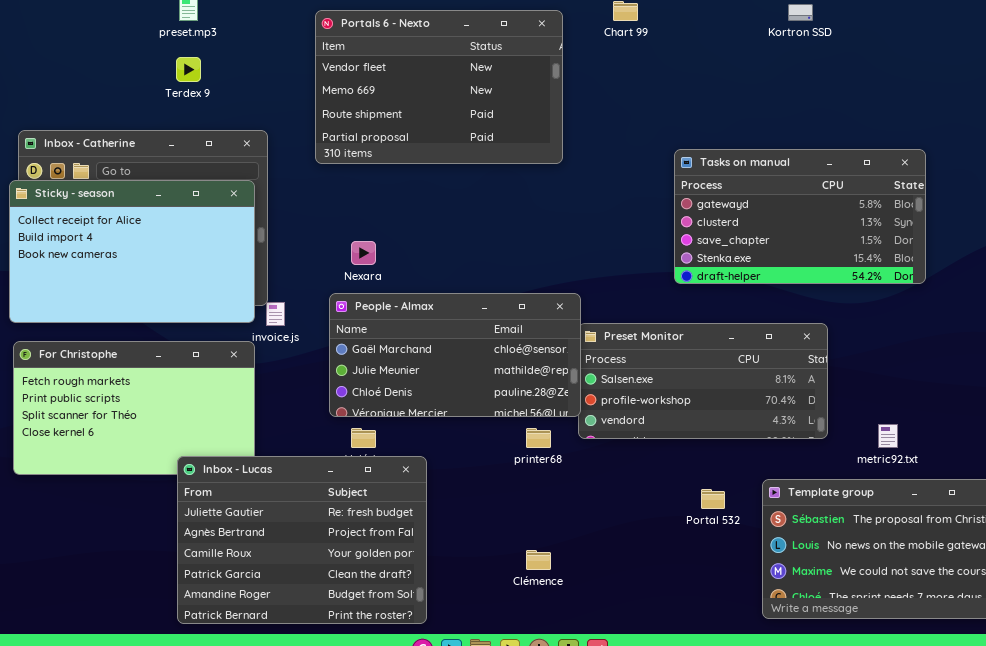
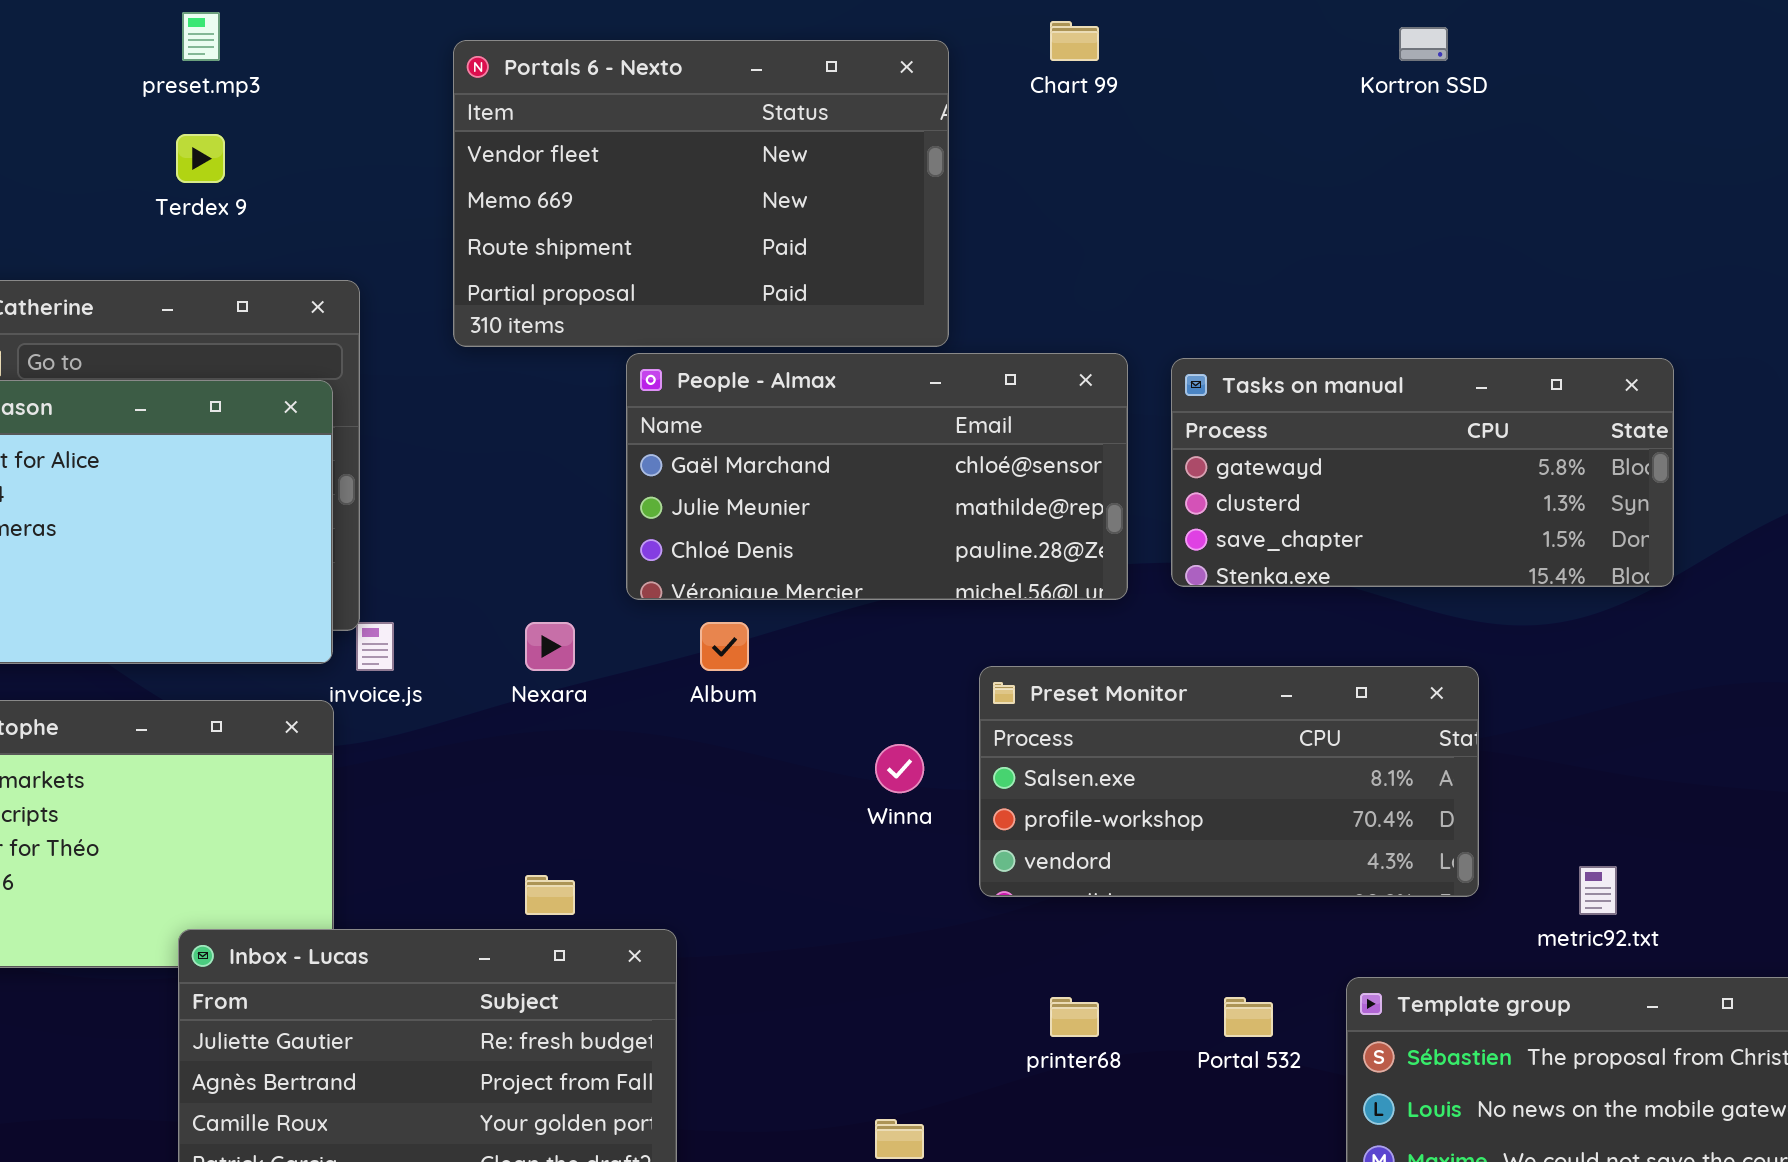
Tasks on manual: [674,149,926,284] -> [1171,358,1674,587], resized
Nexara: [351,241,376,265] -> [525,622,575,671], moved
People - Almax: [329,293,581,417] -> [626,353,1128,600], moved
printer68: [526,428,551,448] -> [1050,997,1099,1037], moved

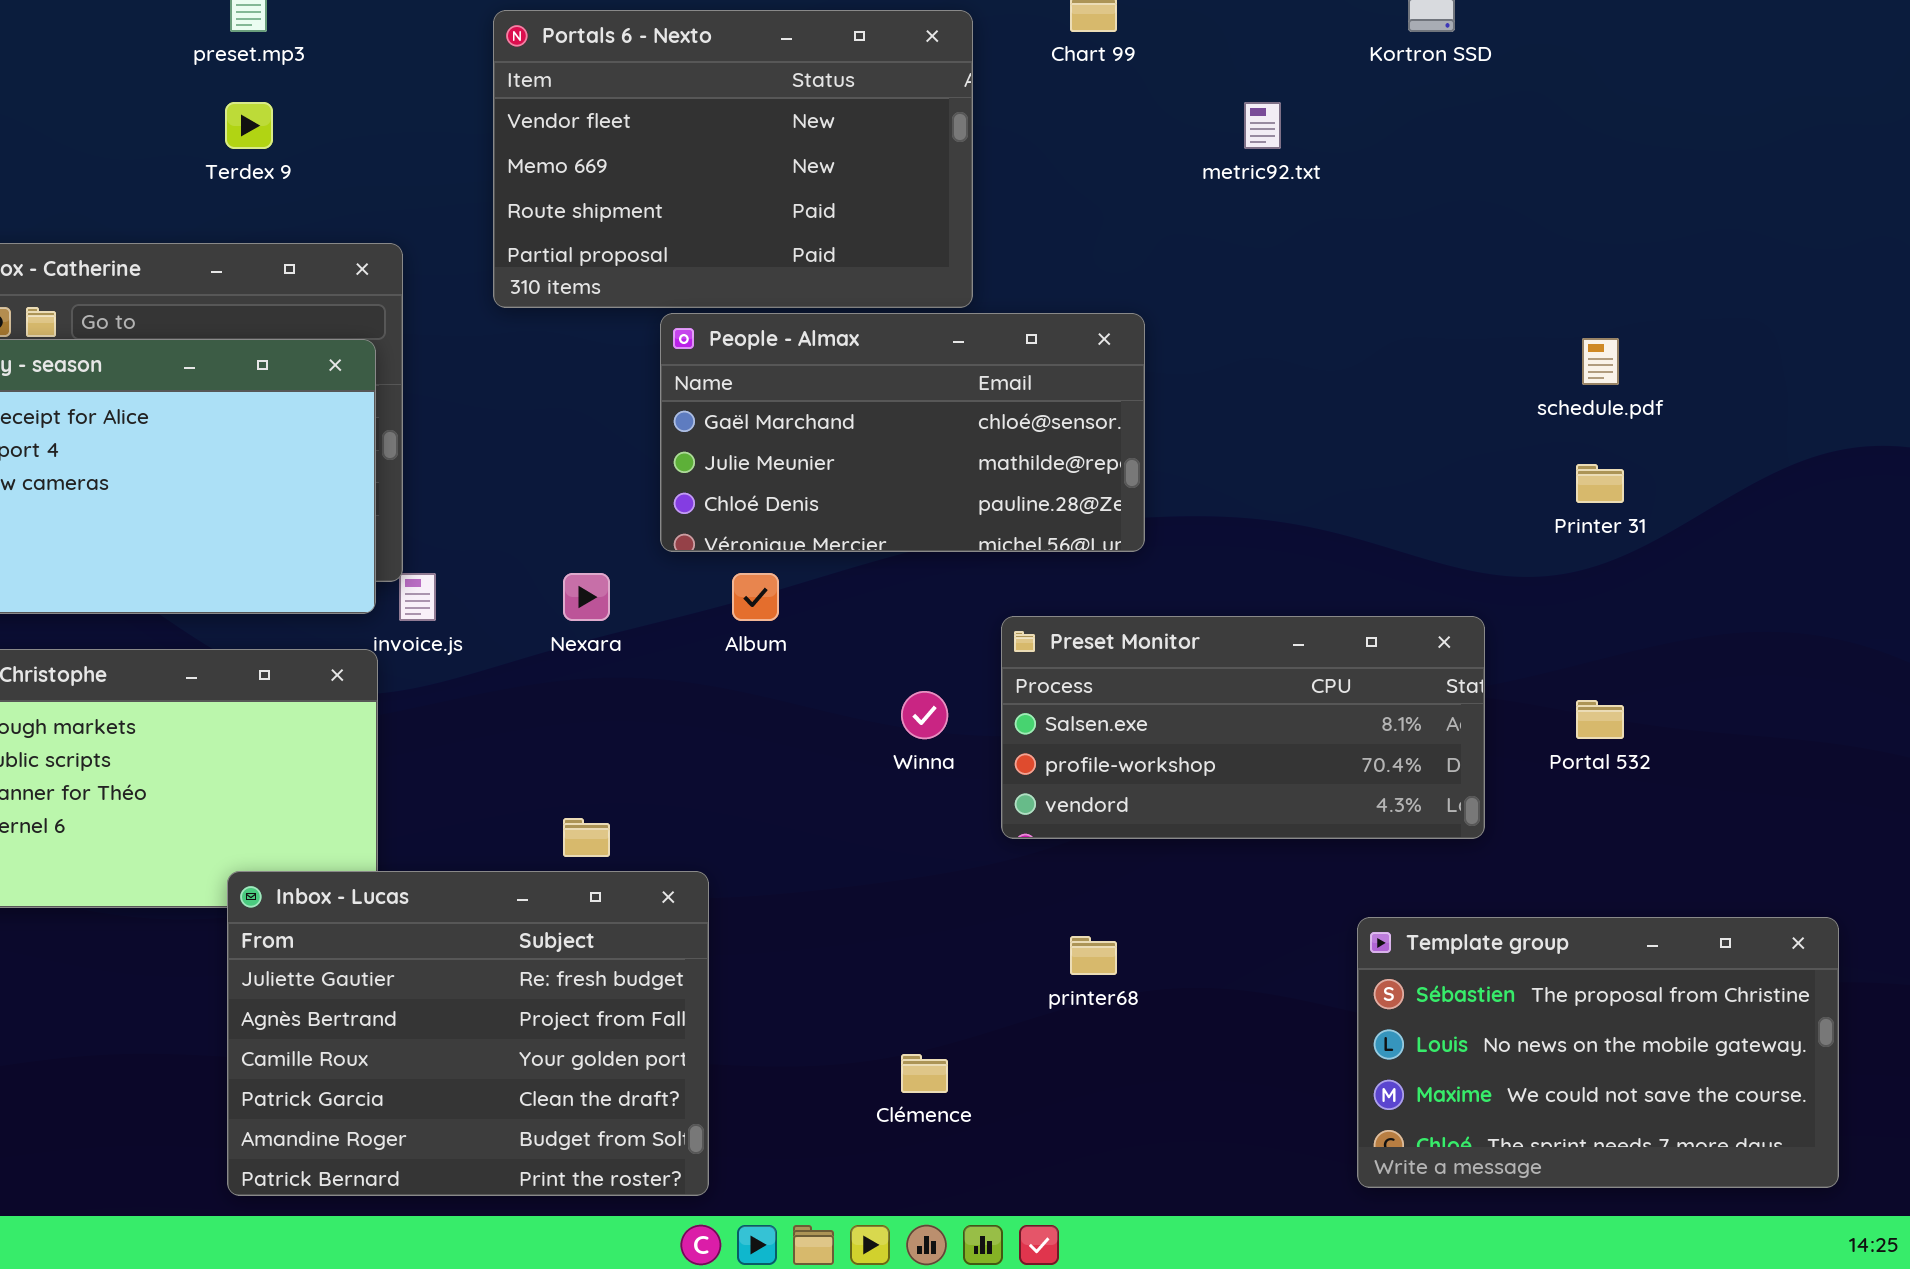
Tasks on manual: [1171,358,1674,587] -> none, closed
metric92.txt: [1579,866,1617,915] -> [1244,102,1281,149], moved
Portal 532: [1224,997,1273,1037] -> [1576,700,1624,739], moved

